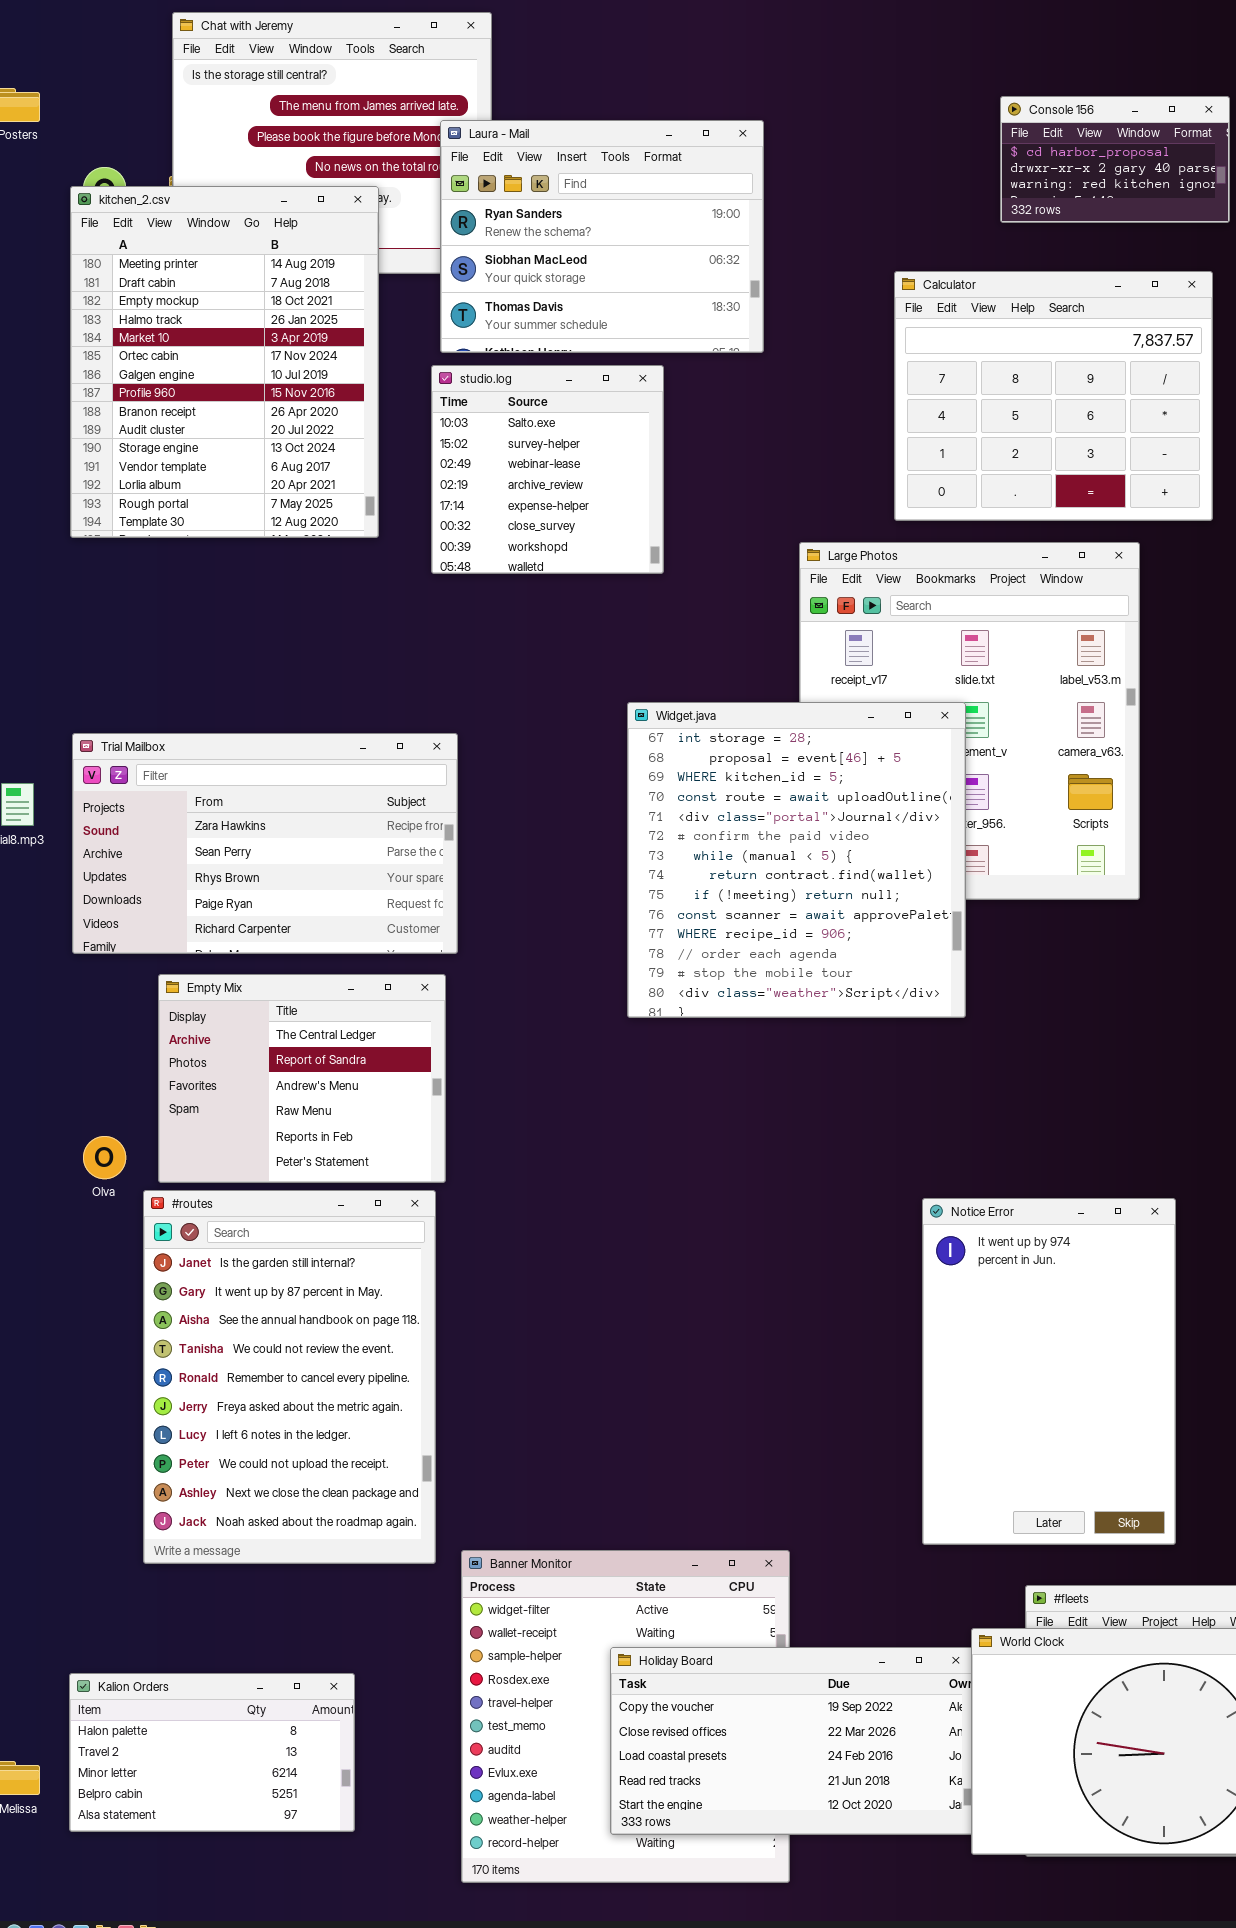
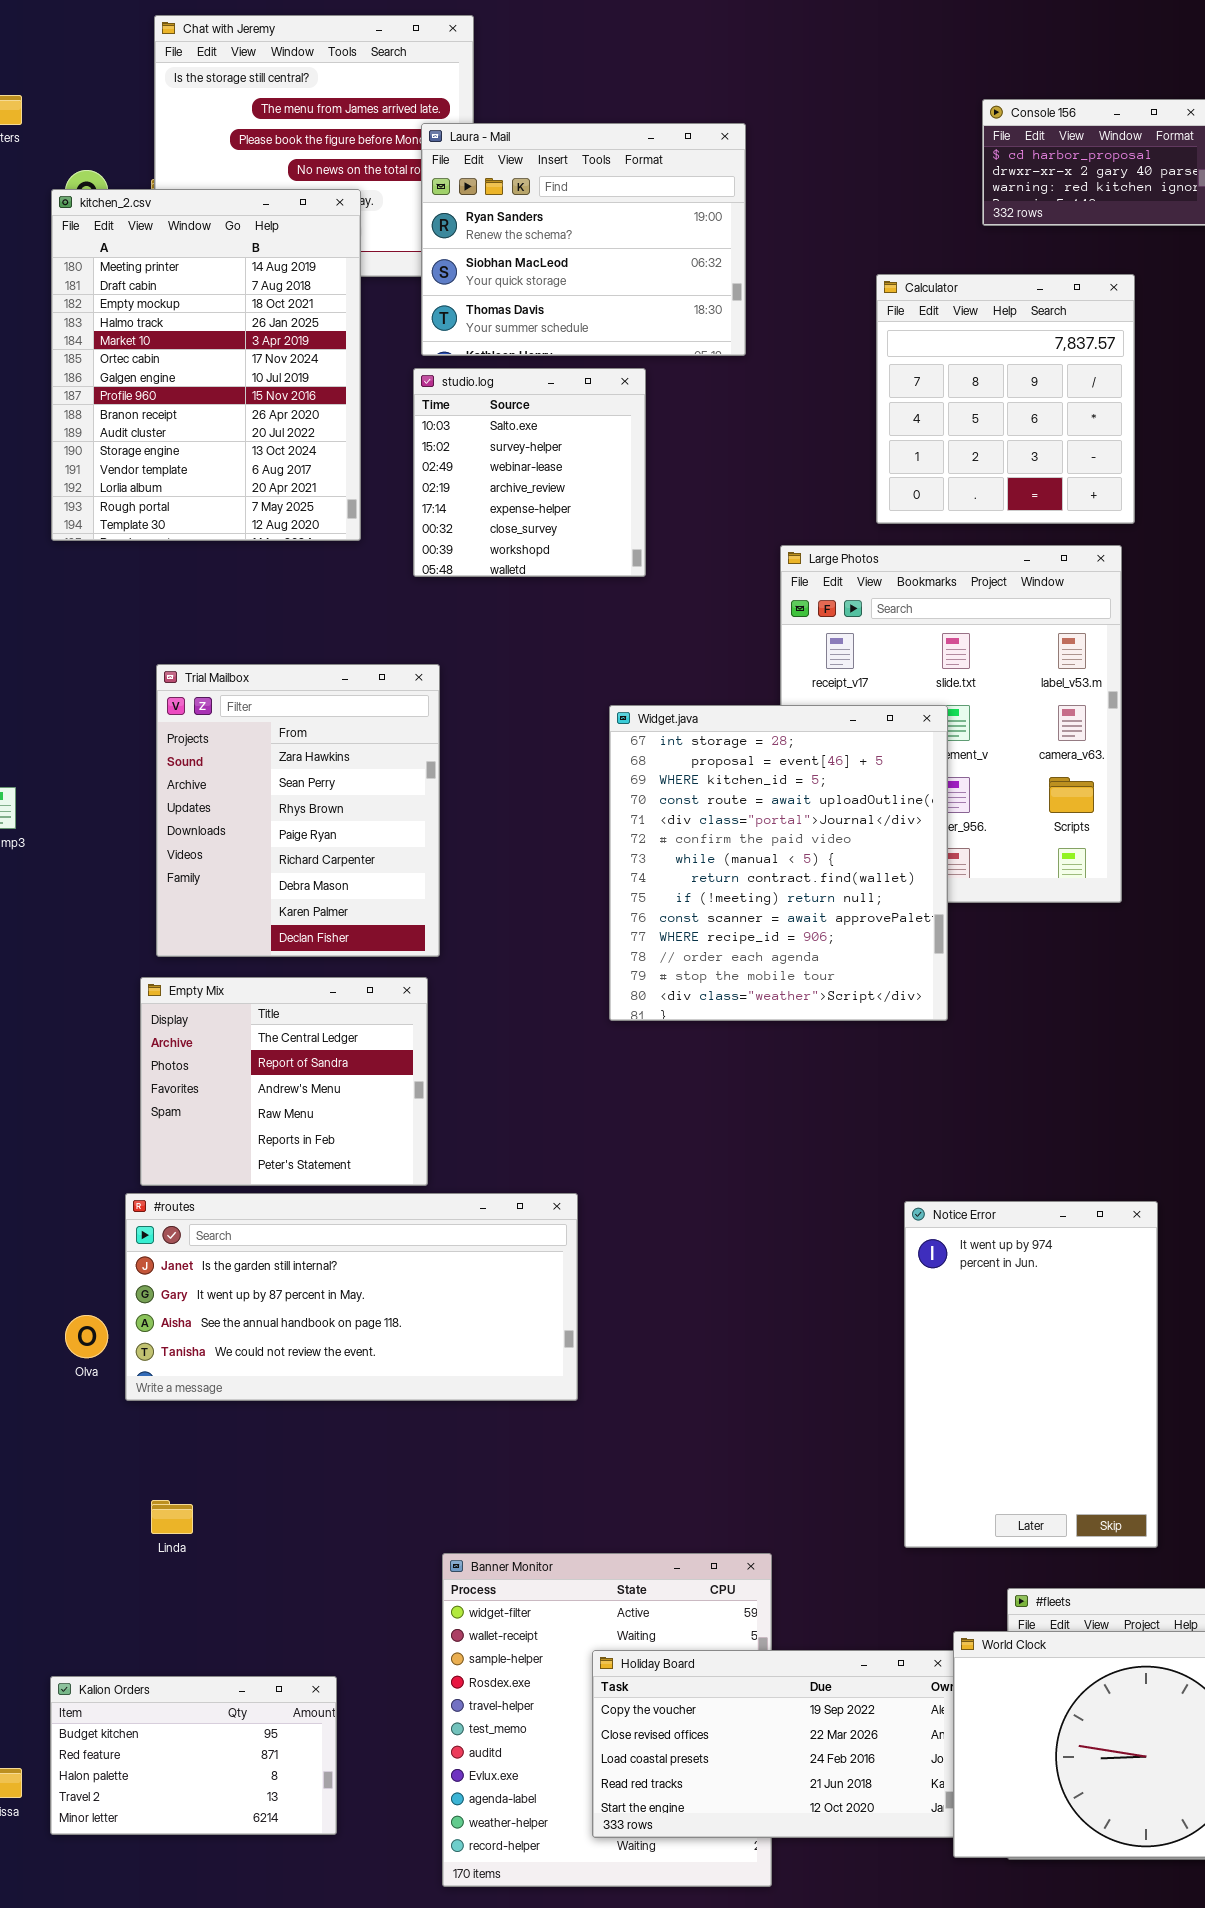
Calculator: [894,271,1213,521] -> [876,274,1135,524], resized
Trial Mailbox: [72,733,458,954] -> [156,664,440,957], resized
Olva: [83,1136,126,1179] -> [65,1315,108,1358], moved
#routes: [143,1190,436,1564] -> [125,1193,578,1401], resized
Kalion Orders: [69,1673,355,1832] -> [50,1676,337,1835], scrolled up 2 rows

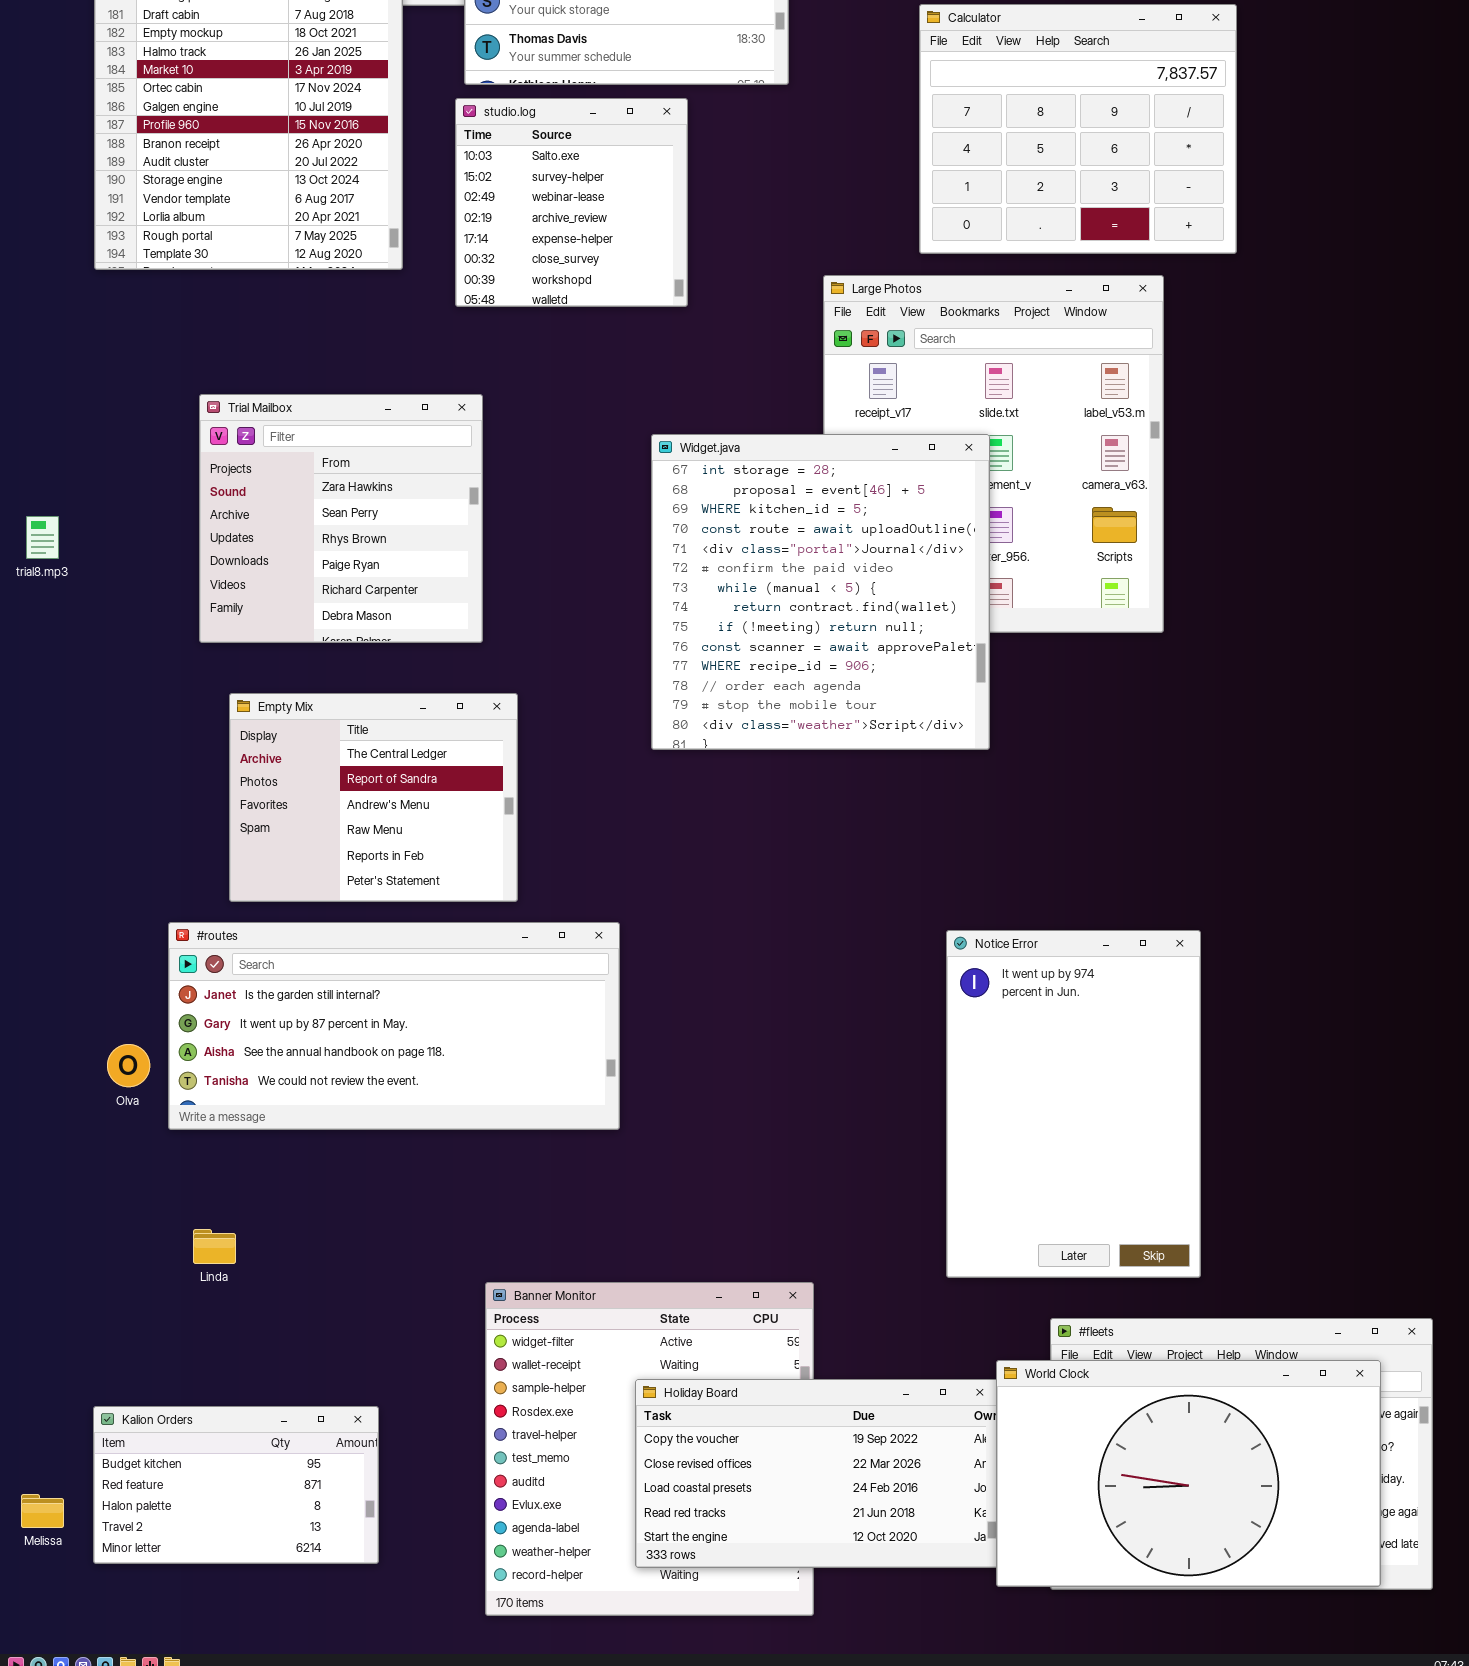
Calculator: [876,274,1135,524] -> [919,4,1237,254], resized
Trial Mailbox: [156,664,440,957] -> [199,394,483,643], resized
Empty Mix: [140,977,428,1186] -> [229,693,518,902], moved

